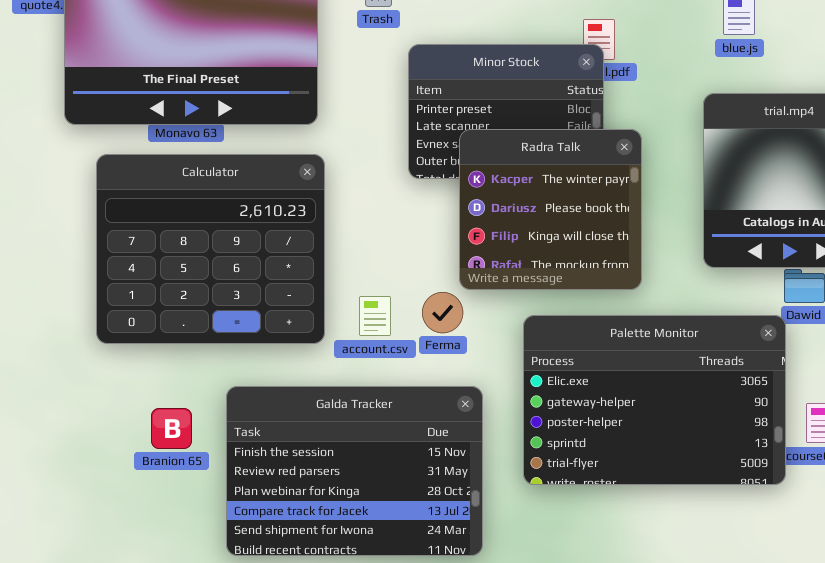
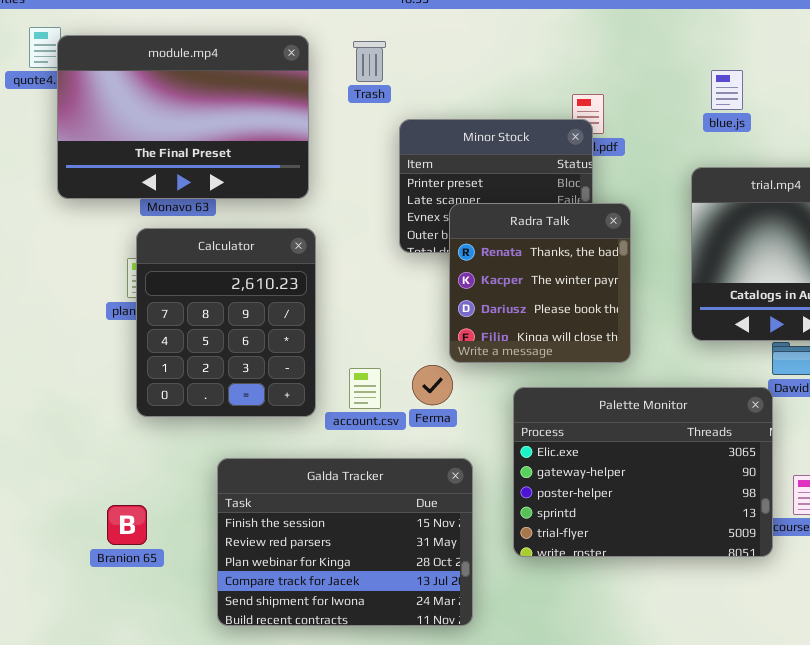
Radra Talk: [459,129,642,290] -> [449,203,631,363], scrolled up 1 row
Calculator: [96,154,325,344] -> [136,228,316,417], resized
Branion 65: [151,408,192,449] -> [107,505,147,545], moved

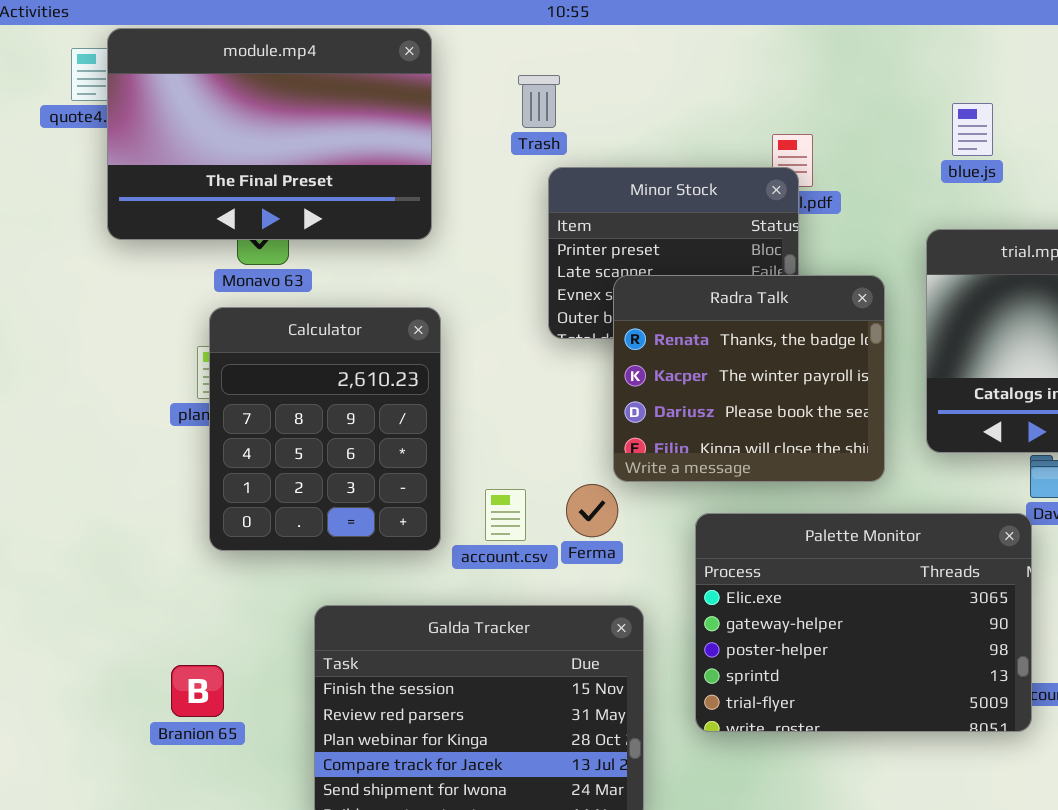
module.mp4: [57,35,309,199] -> [107,28,432,240], moved
Trash: [353,41,386,82] -> [518,75,560,128], moved
Radra Talk: [449,203,631,363] -> [613,275,885,482], resized

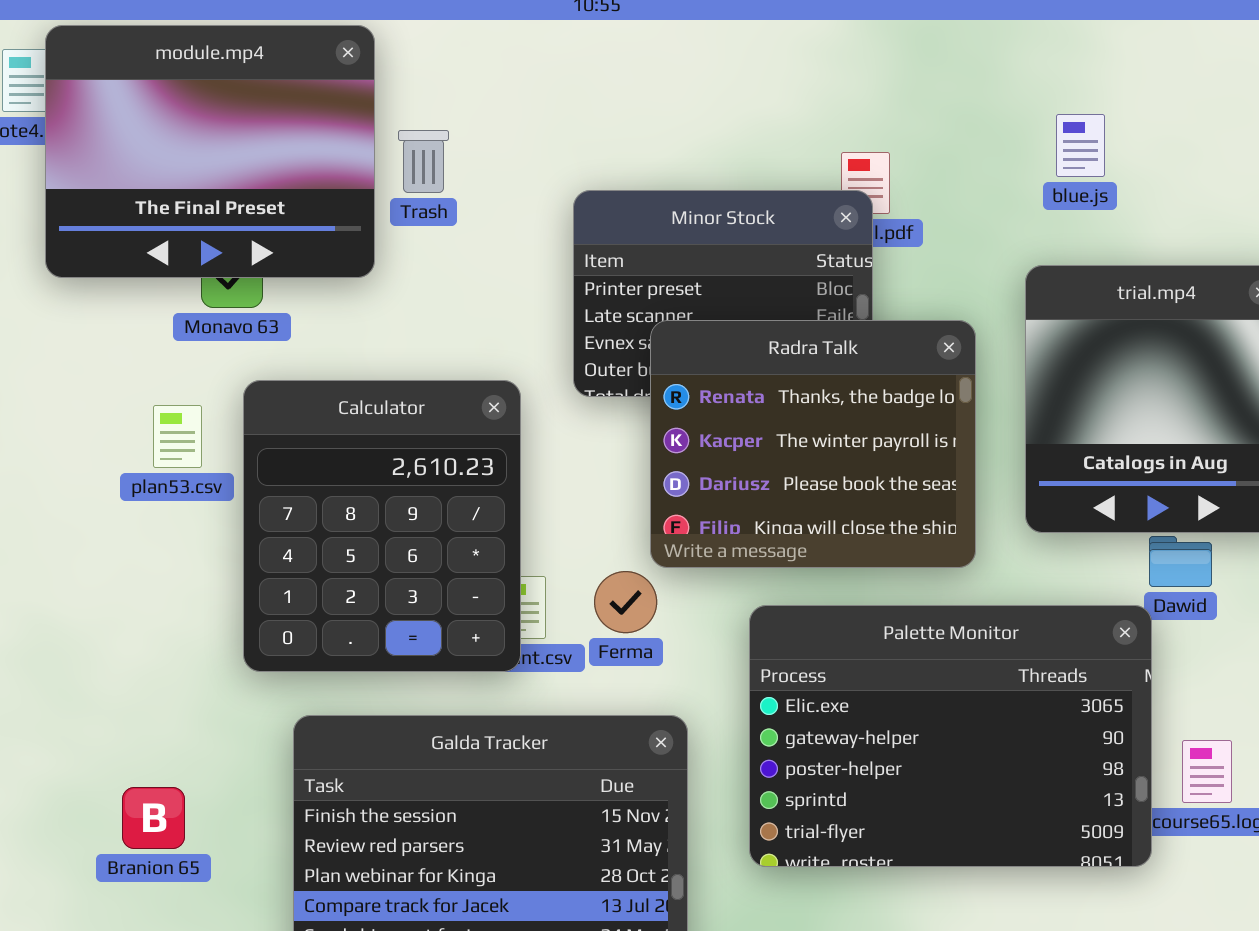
module.mp4: [107,28,432,240] -> [45,25,375,278], resized
Trash: [518,75,560,128] -> [398,130,449,193], moved
Calculator: [209,307,441,551] -> [243,380,521,672], moved

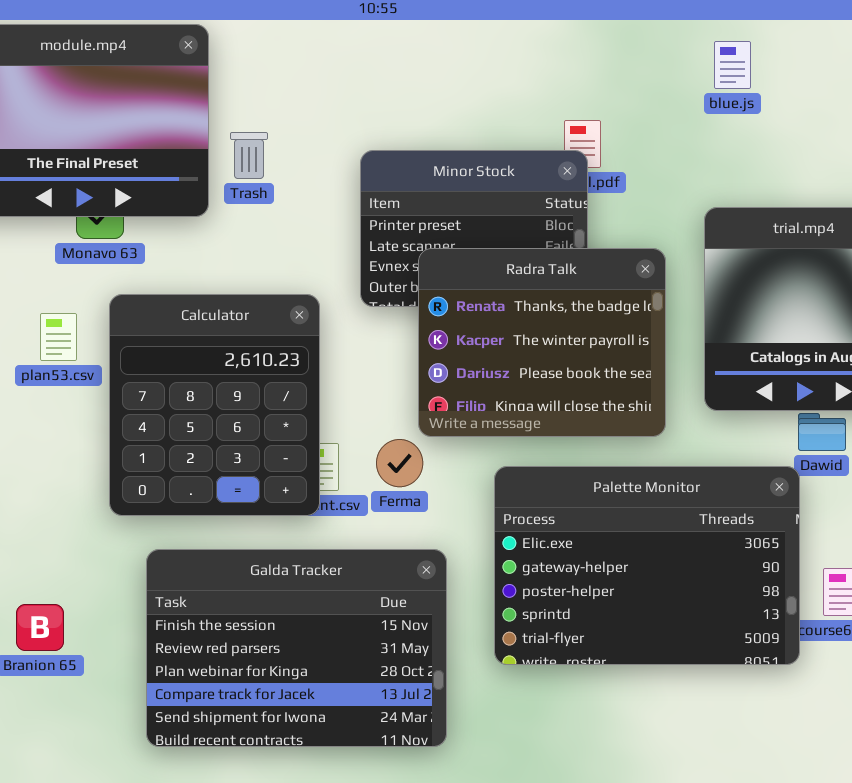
blue.js: [1056,114,1105,177] -> [714,41,751,89], moved
Trash: [398,130,449,193] -> [230,132,268,179], moved

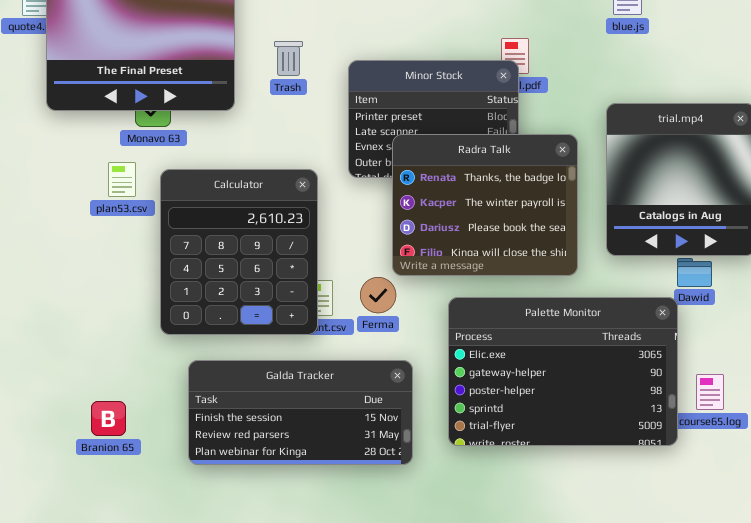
Trash: [230,132,268,179] -> [274,41,303,76], moved
plan53.csv: [40,313,77,361] -> [108,162,136,197], moved
Galda Tracker: [146,549,447,747] -> [188,360,413,465], resized

